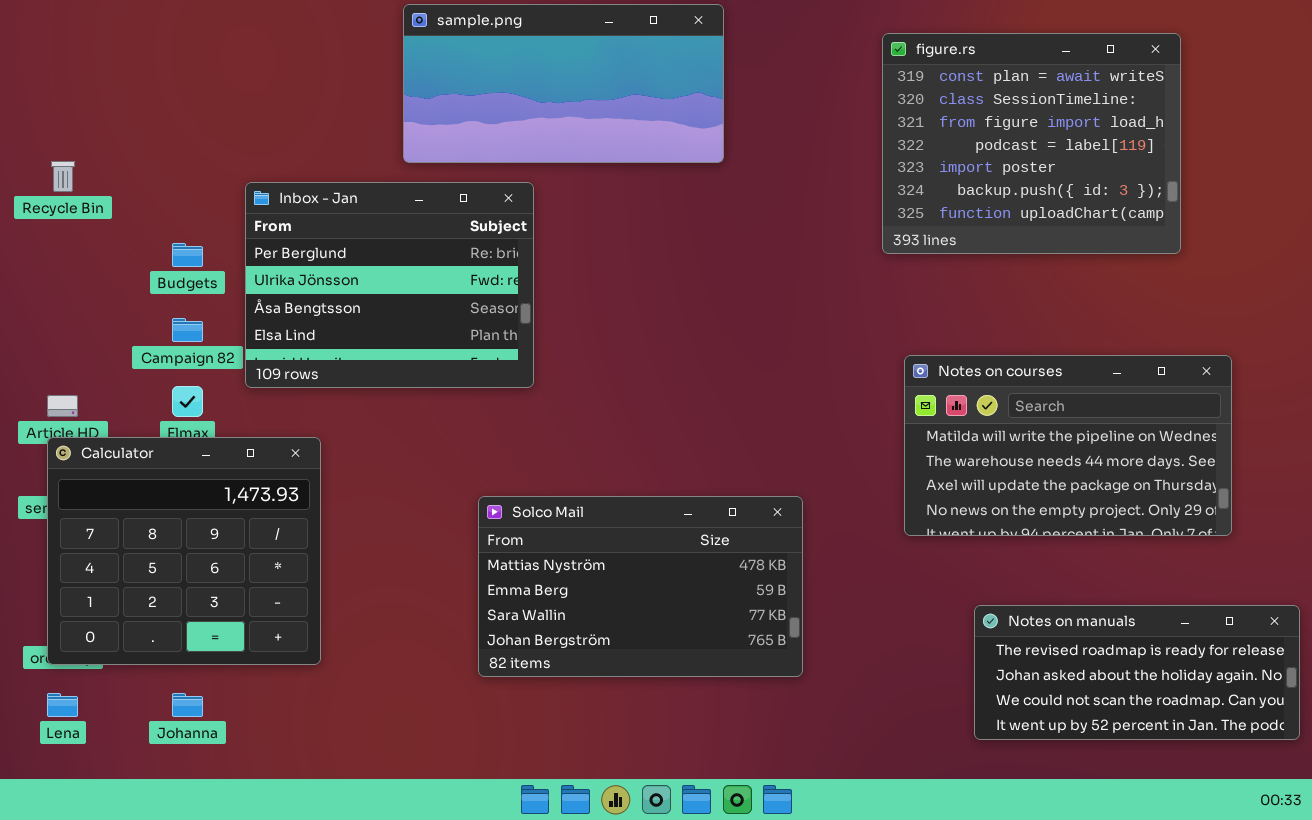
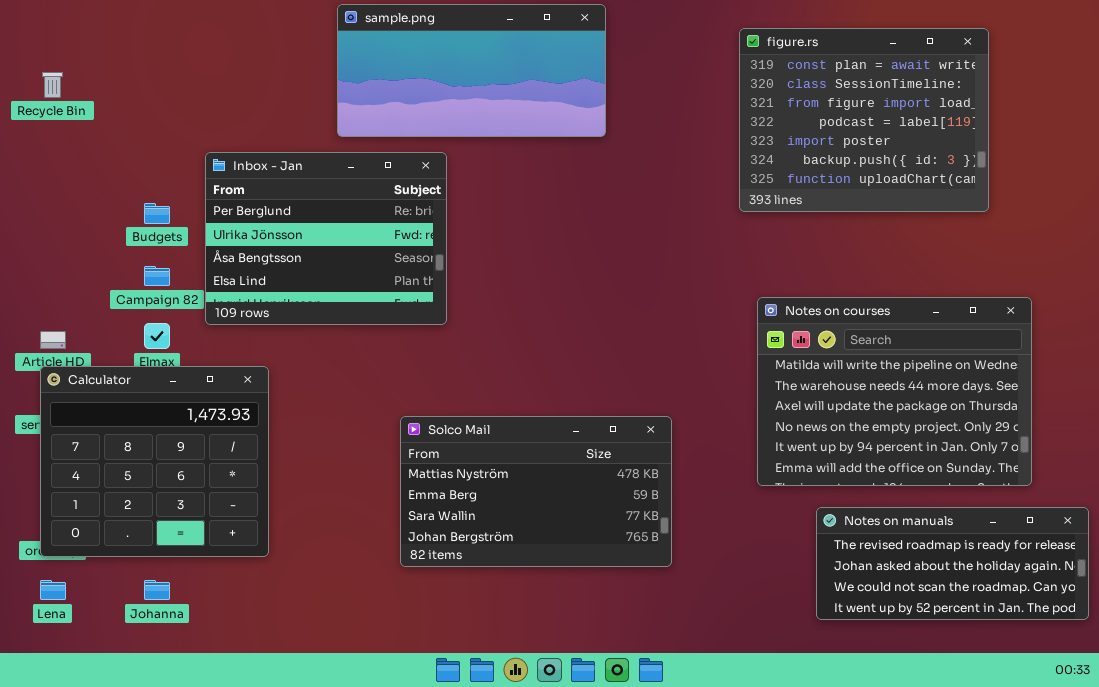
Recycle Bin: [51,161,75,192] -> [42,72,63,98], moved
Notes on courses: [904,355,1232,536] -> [757,297,1032,486], resized

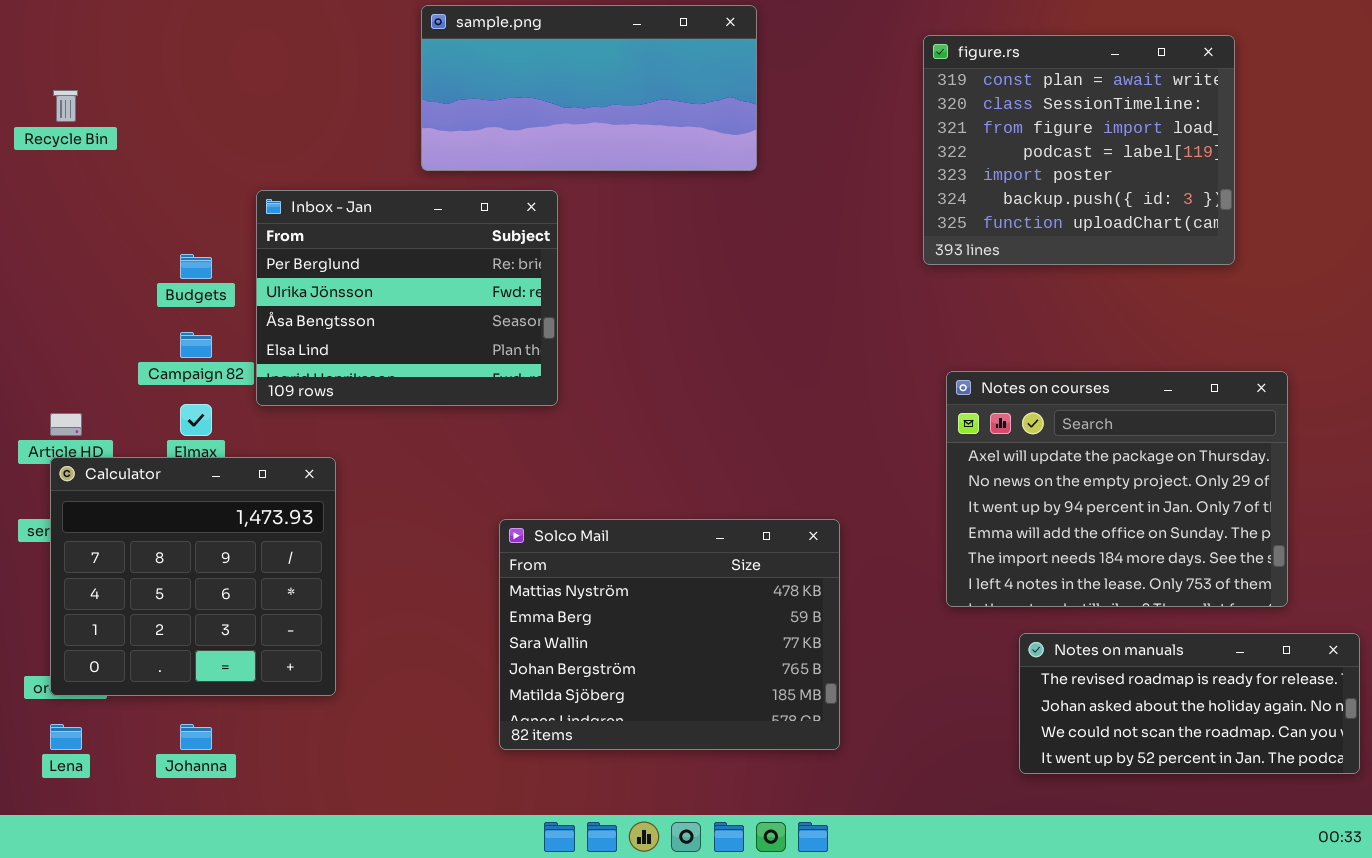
Notes on courses: [757,297,1032,486] -> [946,371,1288,607], scrolled down 2 rows
Solco Mail: [400,416,672,567] -> [499,519,840,750], resized

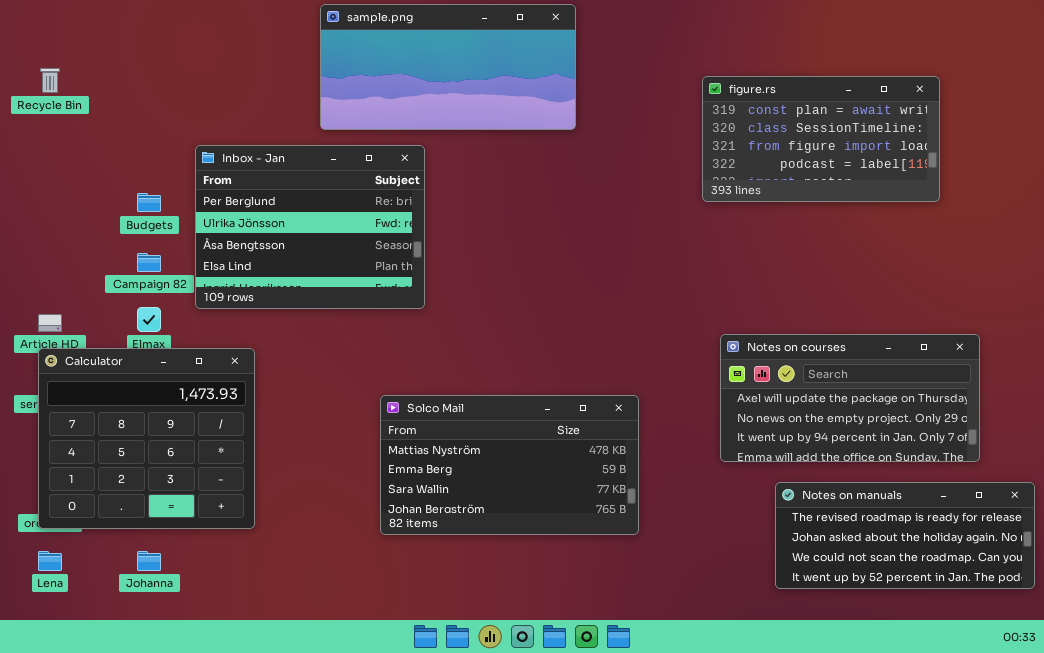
figure.rs: [923,35,1235,265] -> [702,76,940,202], resized
Notes on courses: [946,371,1288,607] -> [720,334,980,462], resized
Solco Mail: [499,519,840,750] -> [380,395,639,535], resized

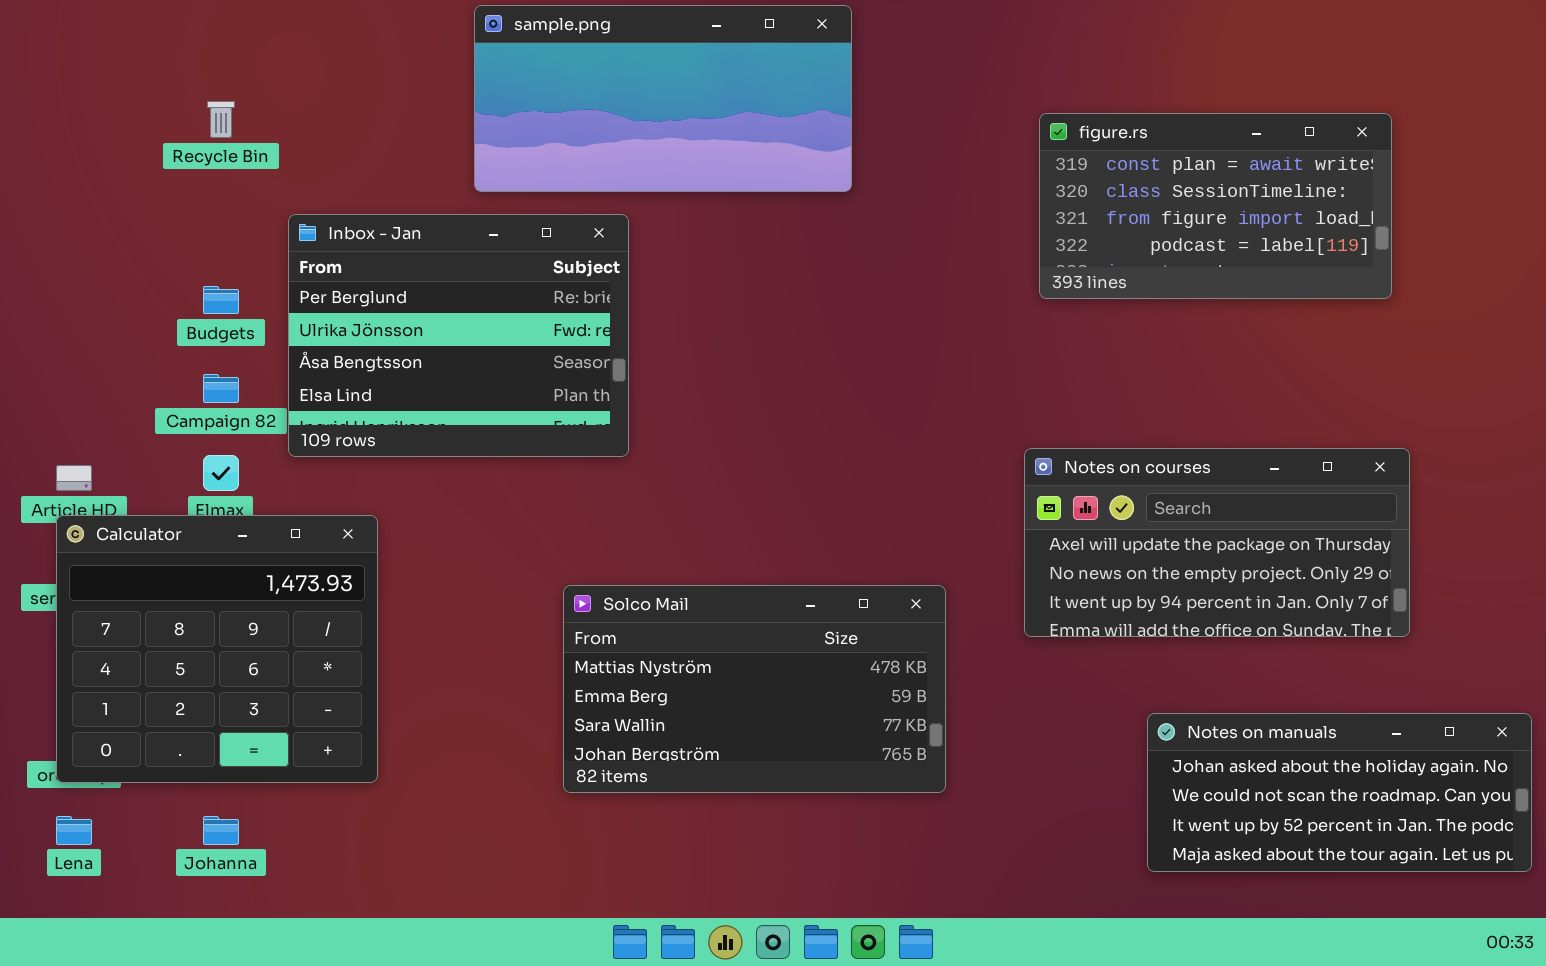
Recycle Bin: [40,68,60,93] -> [207,101,235,138], moved
Notes on courses: [720,334,980,462] -> [1024,448,1410,637], moved
Notes on manuals: [775,482,1035,589] -> [1147,713,1532,872], scrolled down 1 row

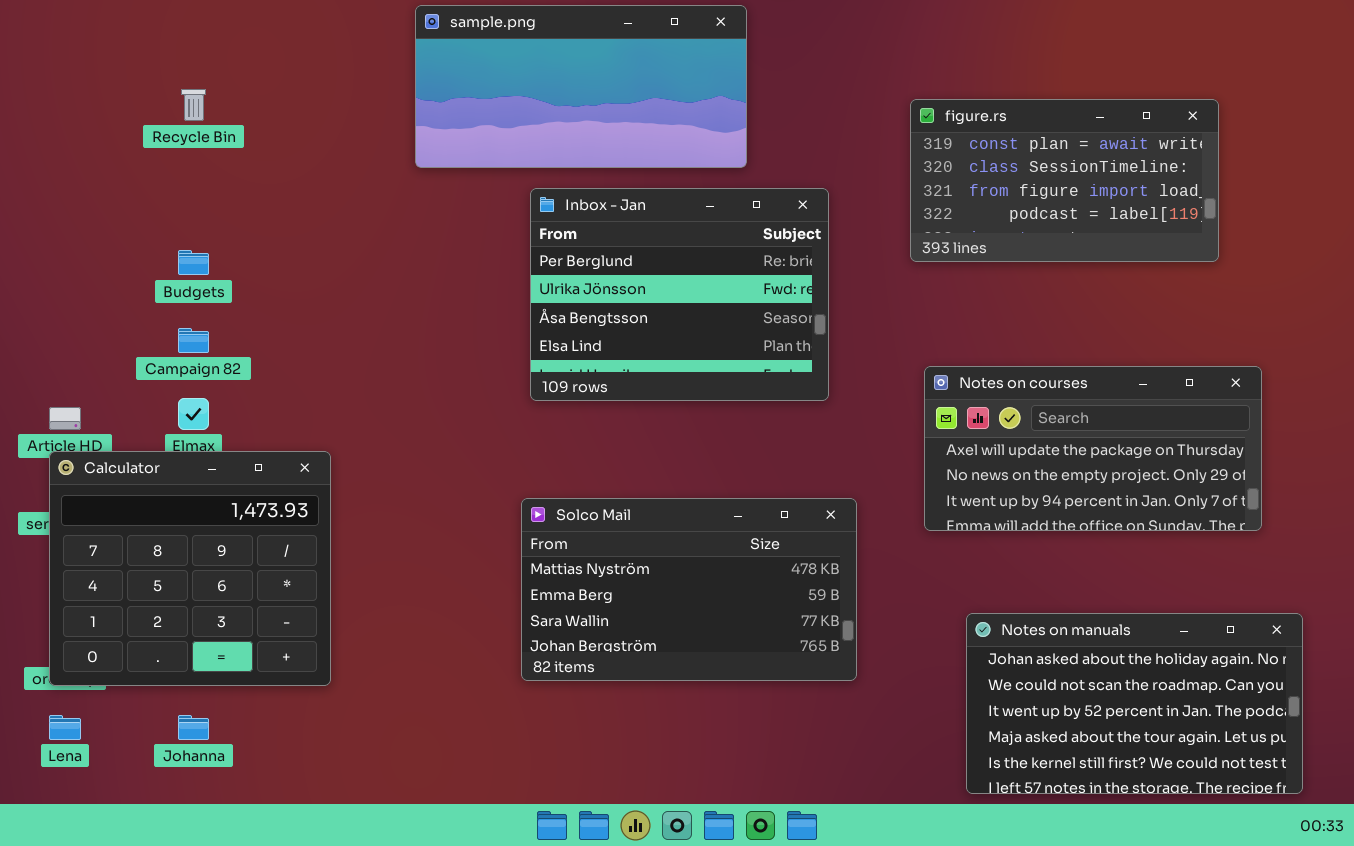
Inbox - Jan: [288,214,629,457] -> [530,188,829,401], moved
Notes on courses: [1024,448,1410,637] -> [924,366,1262,531], moved
Solco Mail: [563,585,946,793] -> [521,498,857,681], moved
Notes on manuals: [1147,713,1532,872] -> [966,613,1303,794], moved, resized

